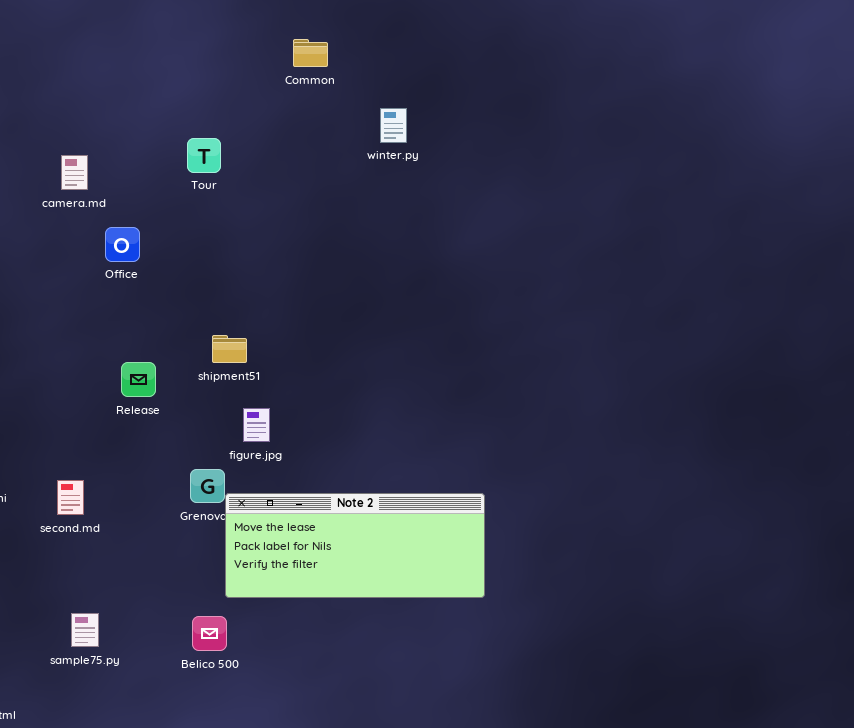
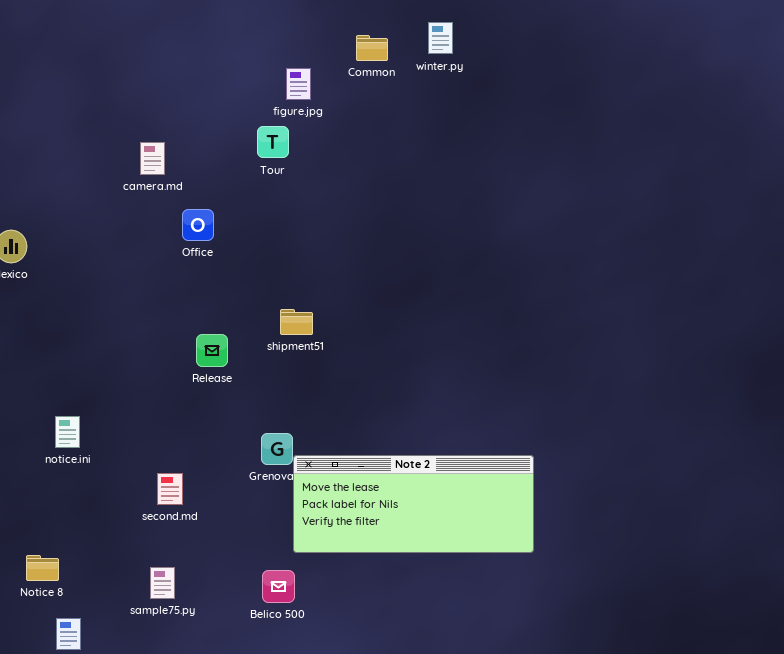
winter.py: [380,108,407,143] -> [428,22,453,54], moved
figure.jpg: [243,408,270,442] -> [286,68,311,100], moved
second.md: [57,480,84,515] -> [157,473,183,505], moved

